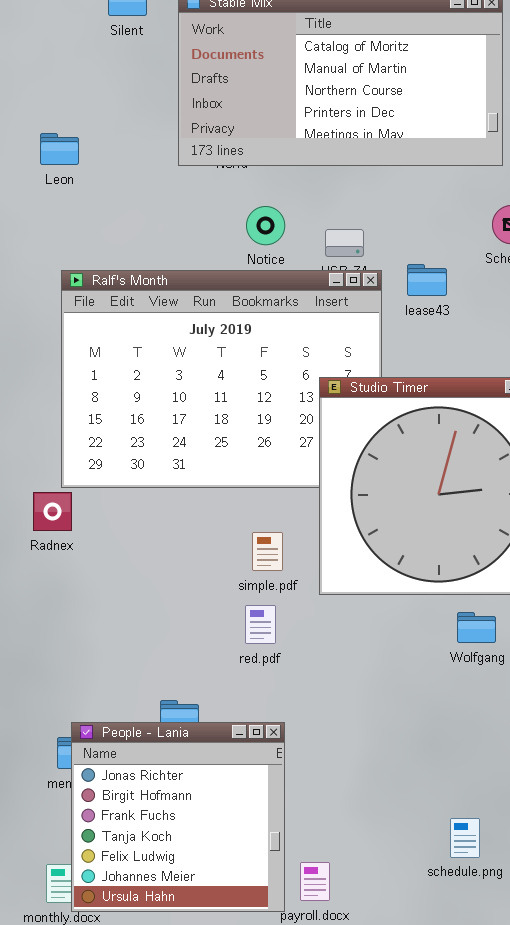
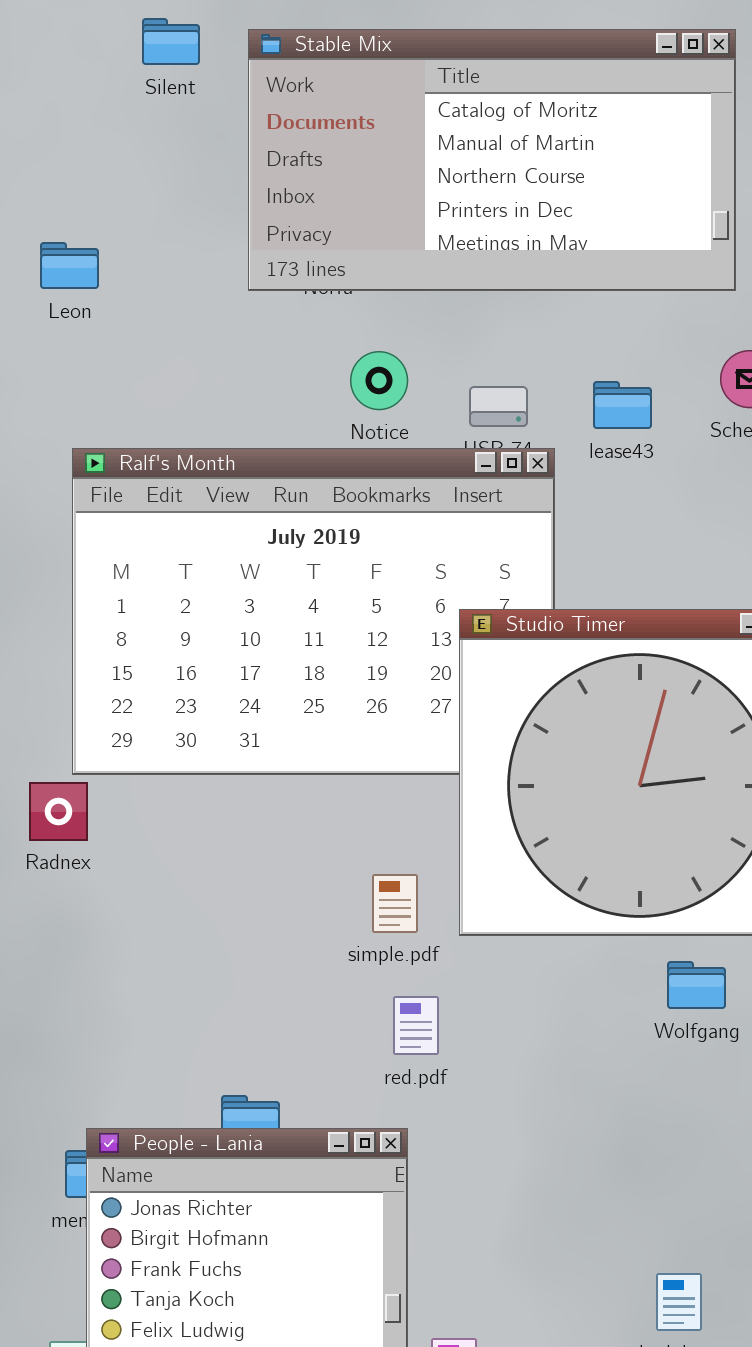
lease43: [407,264,447,296] -> [593,381,652,429], moved
simple.pdf: [252,532,283,571] -> [372,874,418,933], moved
red.pdf: [245,605,276,644] -> [393,996,439,1055], moved

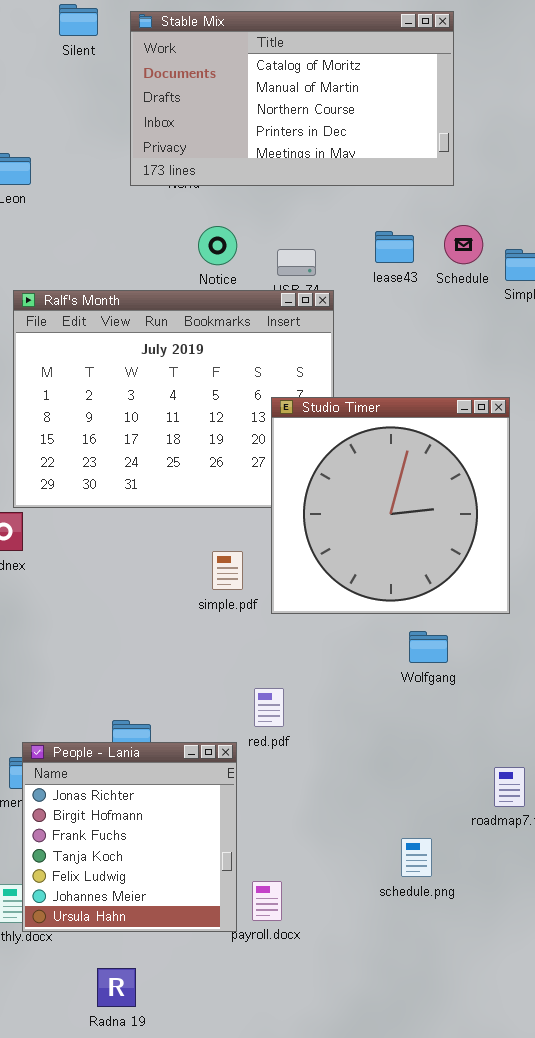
lease43: [593,381,652,429] -> [375,231,414,263], moved
simple.pdf: [372,874,418,933] -> [212,551,243,590], moved
red.pdf: [393,996,439,1055] -> [254,688,284,727], moved

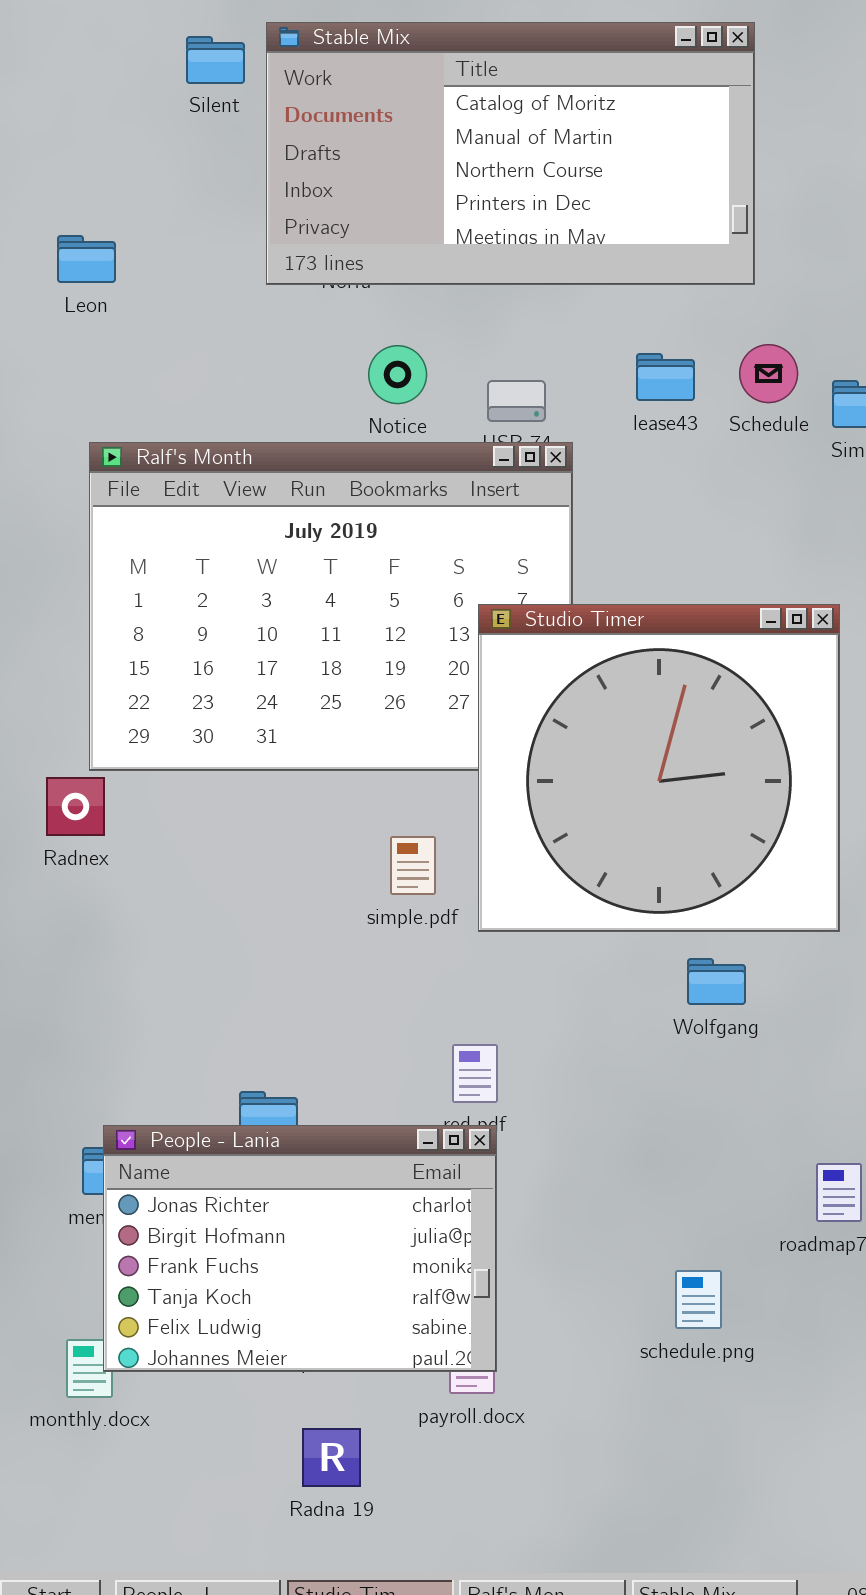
Silent: [59,4,98,36] -> [186,36,245,84], moved
People - Lania: [22,742,237,932] -> [103,1125,497,1372], resized
Radna 19: [97,968,136,1007] -> [302,1428,361,1487], moved

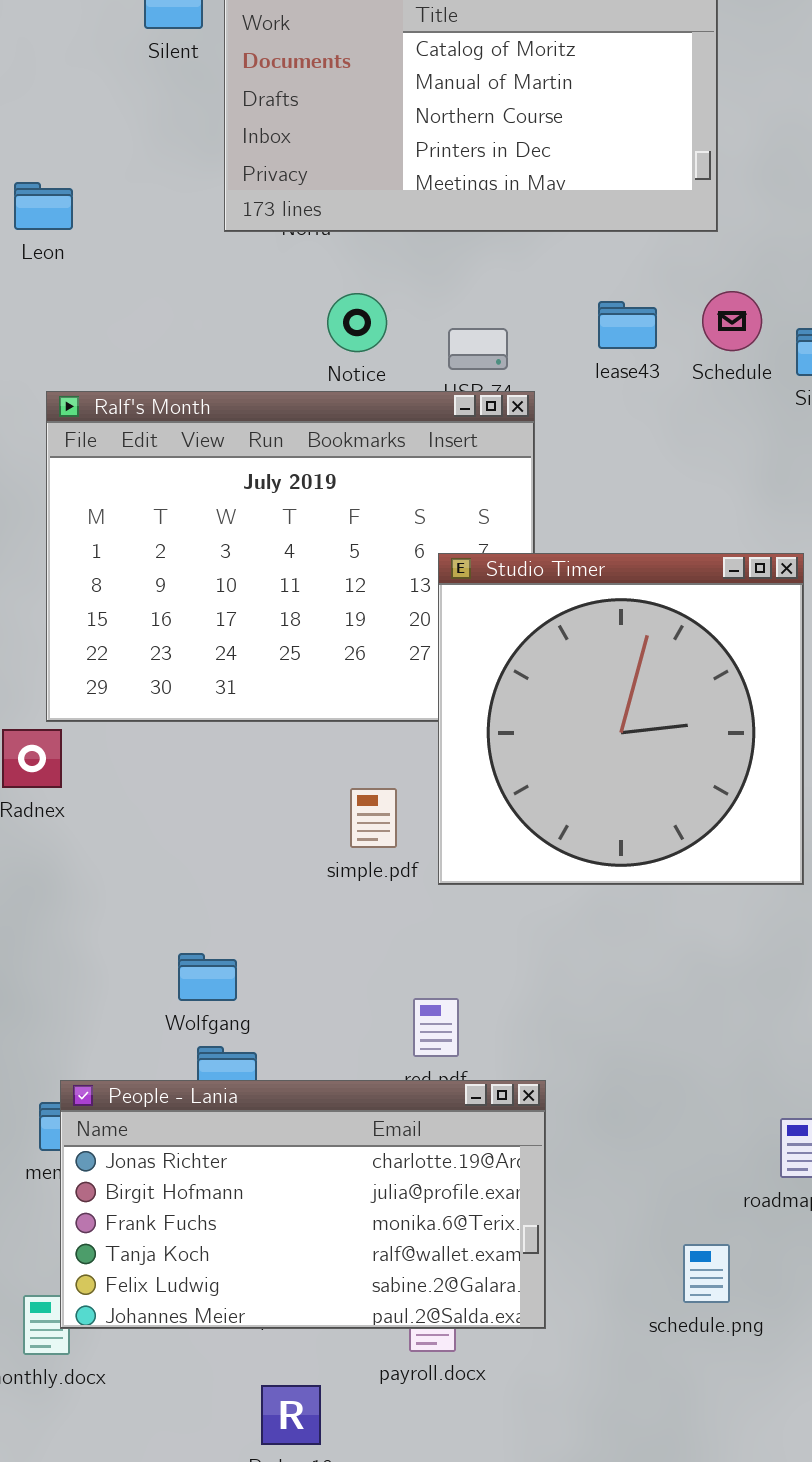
Wolfgang: [687,958,746,1005] -> [178,953,237,1001], moved
People - Lania: [103,1125,497,1372] -> [60,1080,546,1329], resized
schedule.png: [675,1270,722,1329] -> [683,1244,730,1303], moved

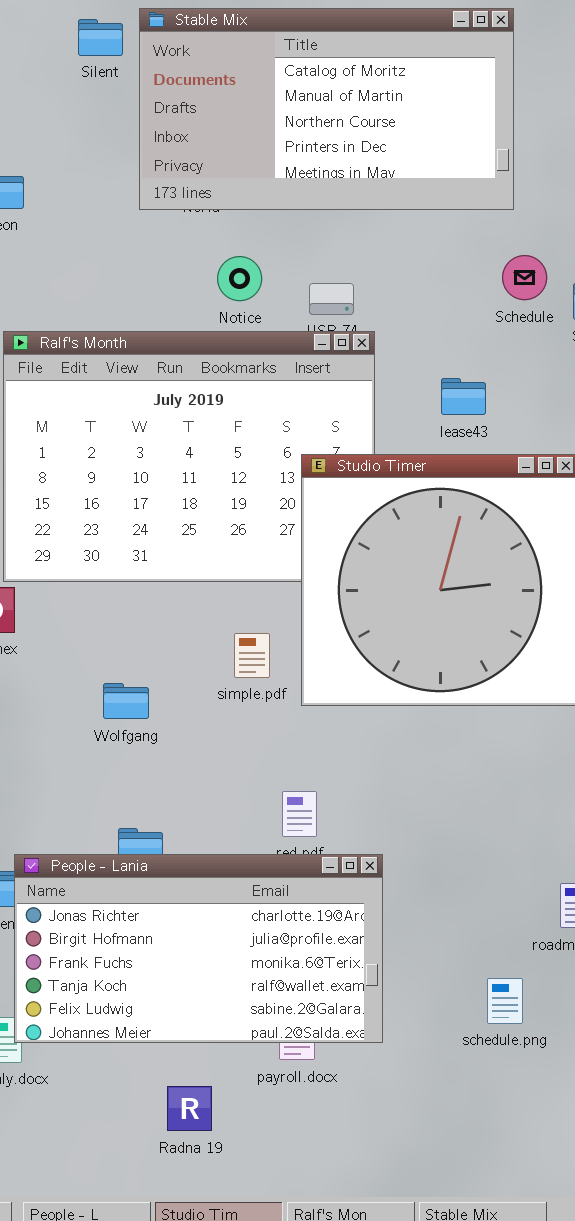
lease43: [598,301,657,349] -> [441,378,486,415], moved
Wolfgang: [178,953,237,1001] -> [103,683,149,719], moved

